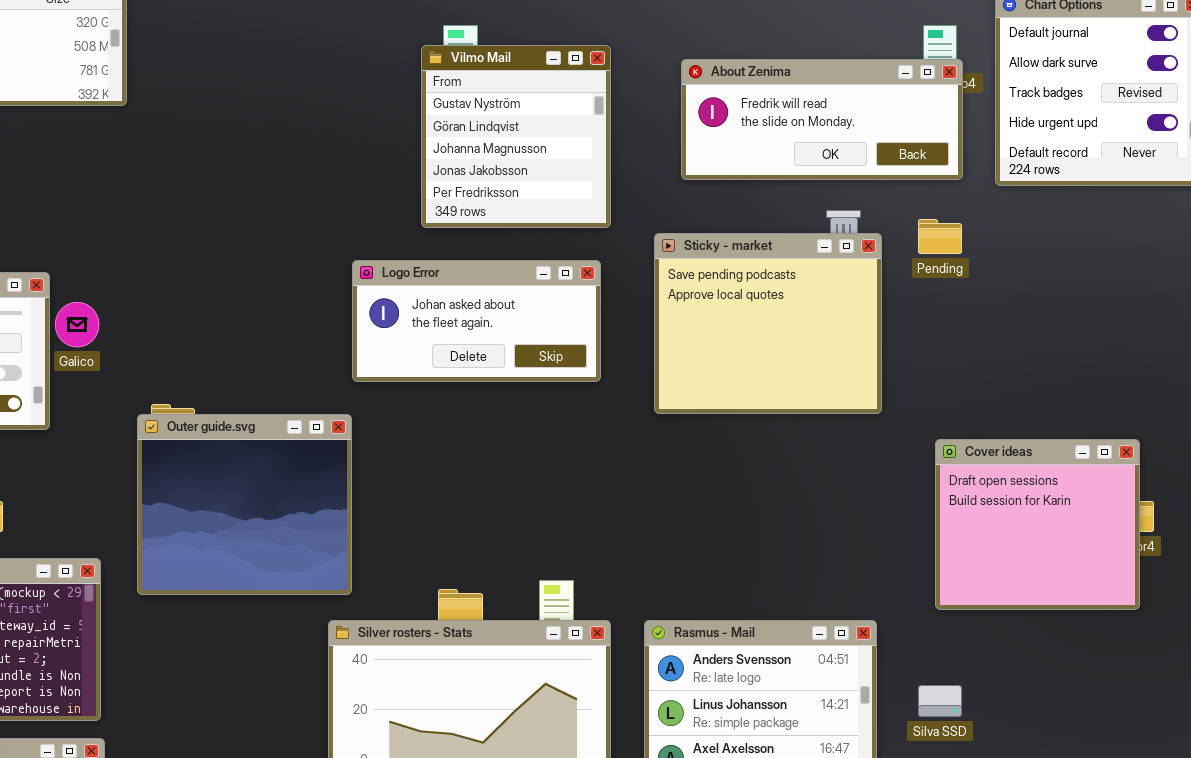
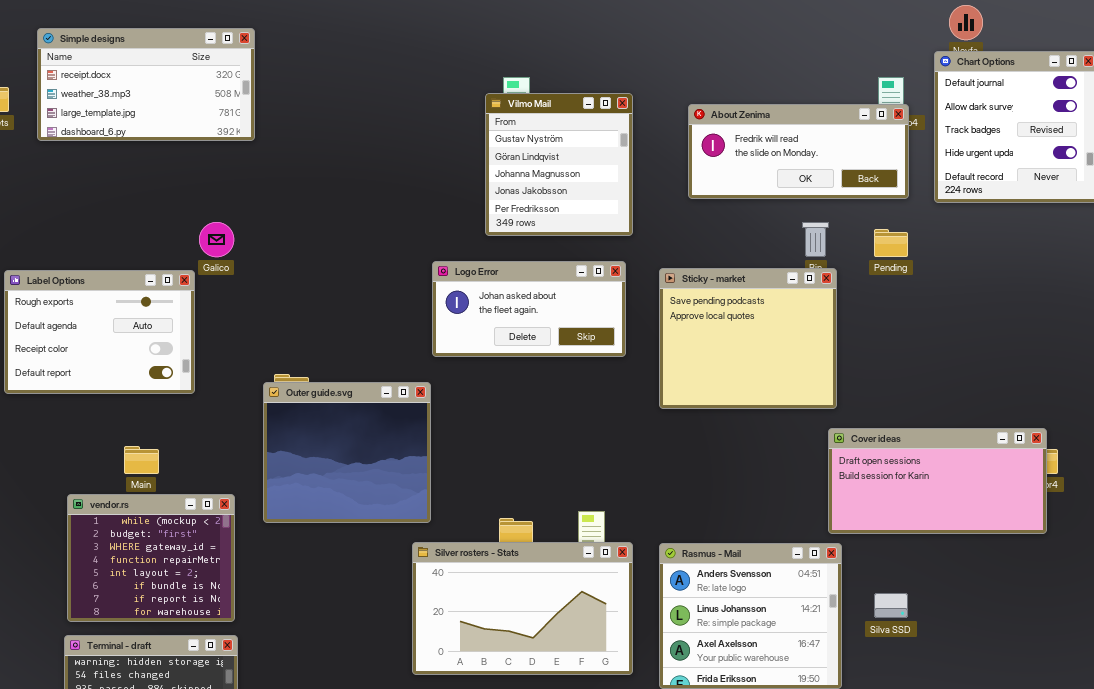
Sticky - market: [654,233,882,414] -> [659,268,837,409], moved
Galico: [55,302,99,347] -> [199,222,234,257], moved
Cover ideas: [935,439,1140,610] -> [828,428,1047,534], resized

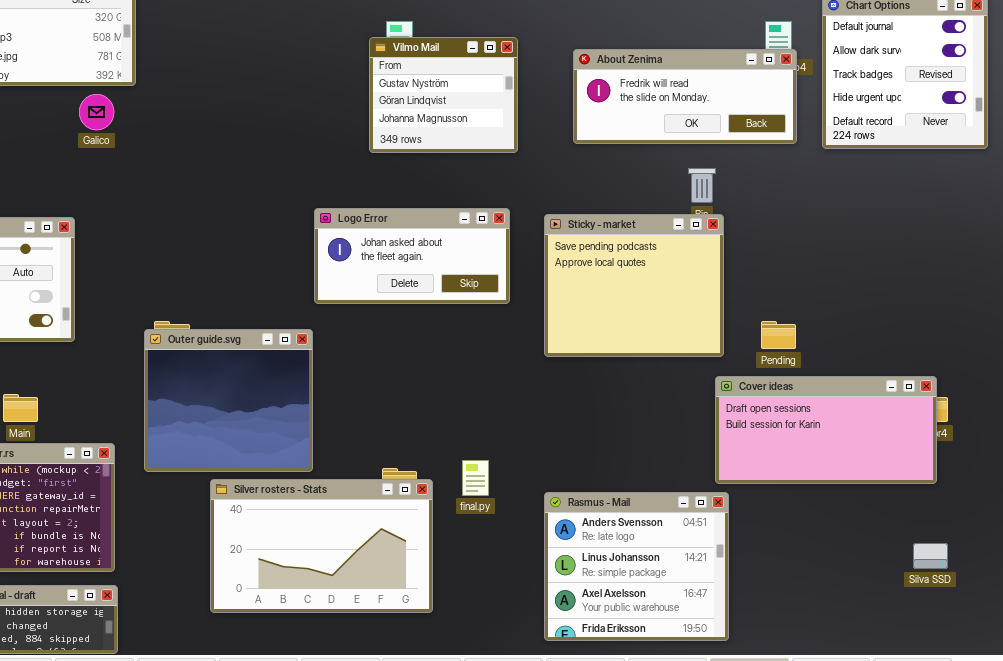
Vilmo Mail: [485,93,633,236] -> [369,37,518,153], resized
Galico: [199,222,234,257] -> [79,94,114,130], moved
Pending: [874,229,908,257] -> [761,321,796,349], moved
Silver rosters - Stats: [412,542,633,675] -> [210,479,433,613], moved
Silva SSD: [874,593,908,618] -> [913,543,948,569], moved

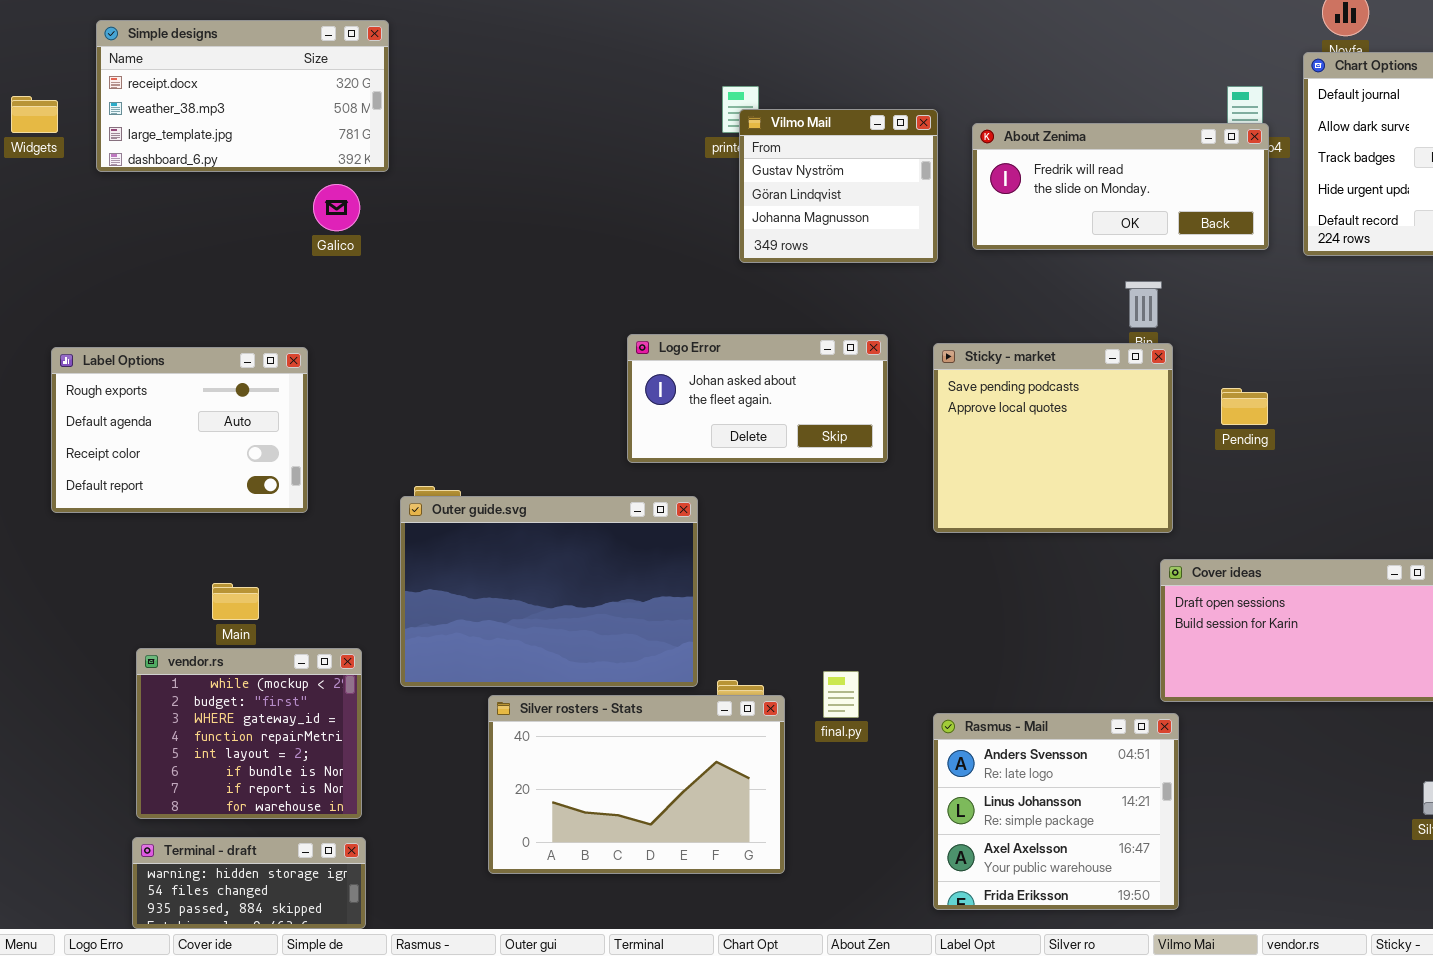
Vilmo Mail: [369,37,518,153] -> [739,109,938,263], moved
Pending: [761,321,796,349] -> [1221,388,1268,425], moved
Outer guide.svg: [144,329,313,472] -> [400,496,698,687], resized

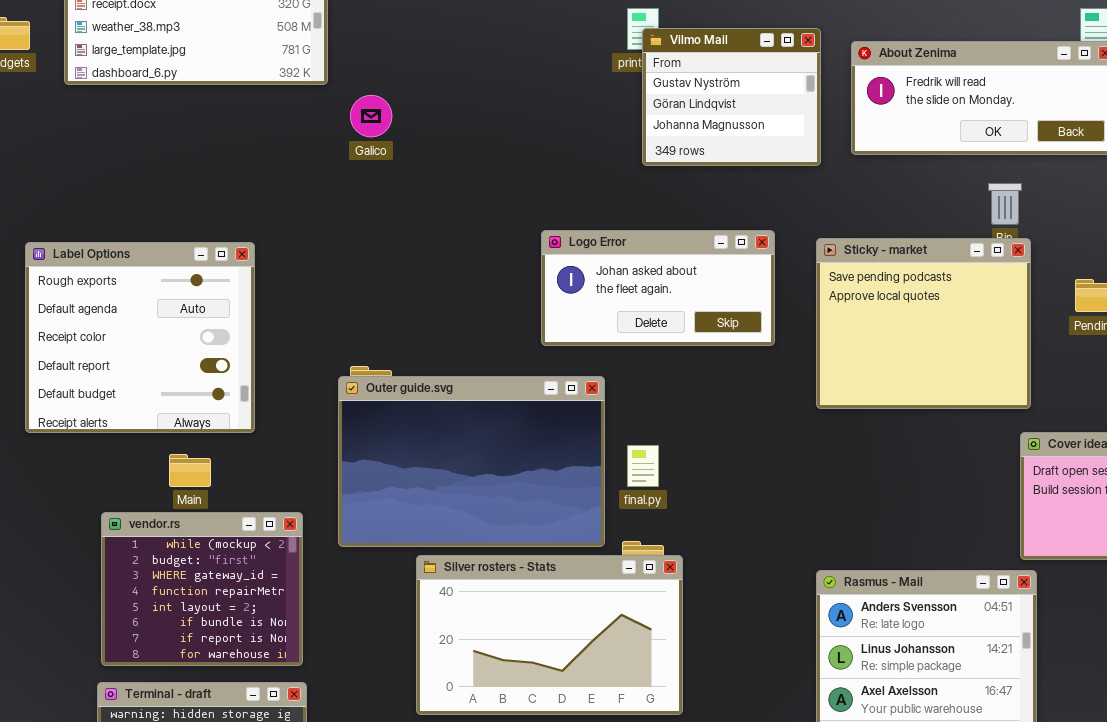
Galico: [313,184,360,231] -> [350,95,392,137], moved
Label Options: [51,347,308,513] -> [25,242,255,433], resized
final.py: [823,671,859,718] -> [627,445,659,487], moved

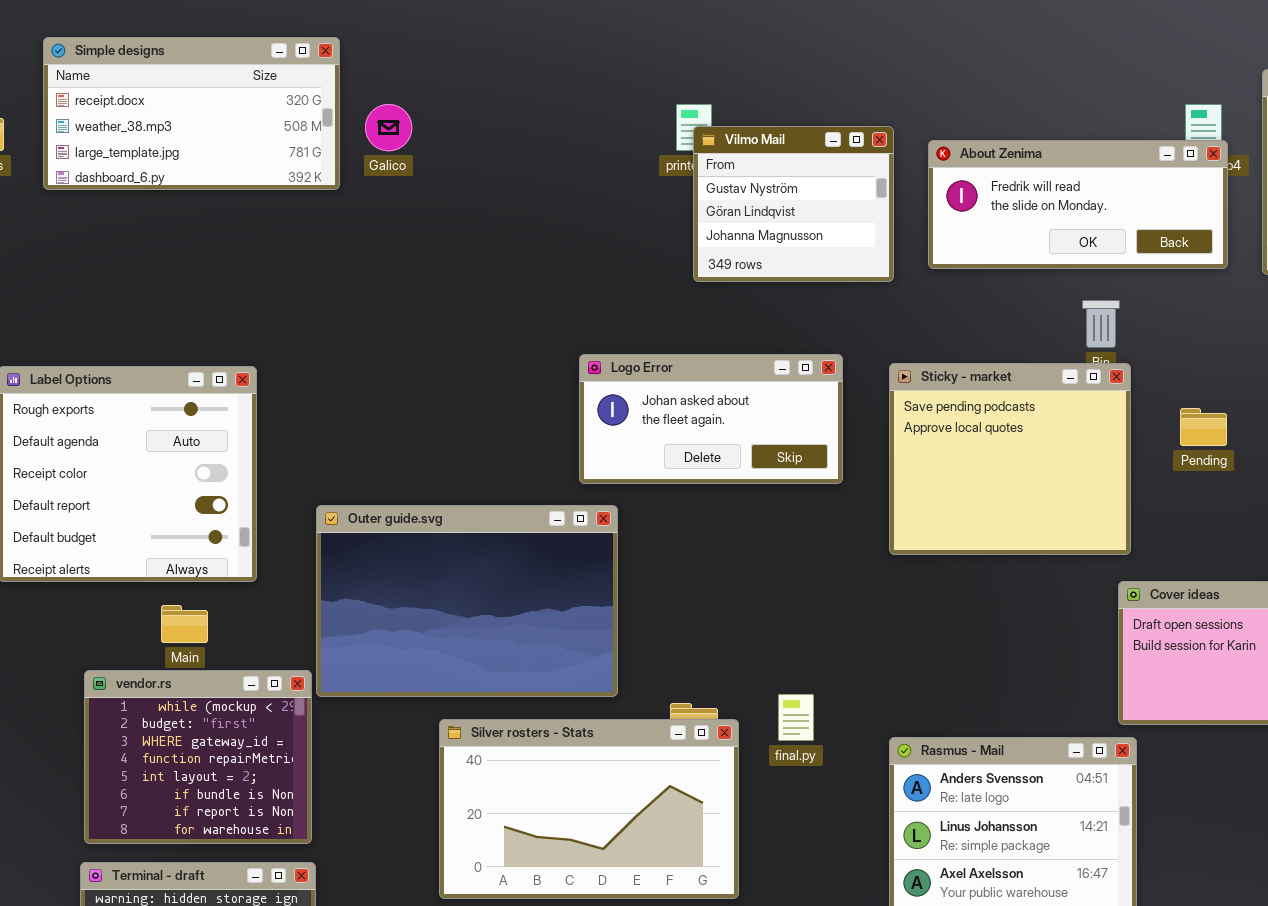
Galico: [350,95,392,137] -> [365,104,412,151], moved
Outer guide.svg: [338,376,605,547] -> [316,505,618,697], moved
final.py: [627,445,659,487] -> [778,694,814,741], moved

